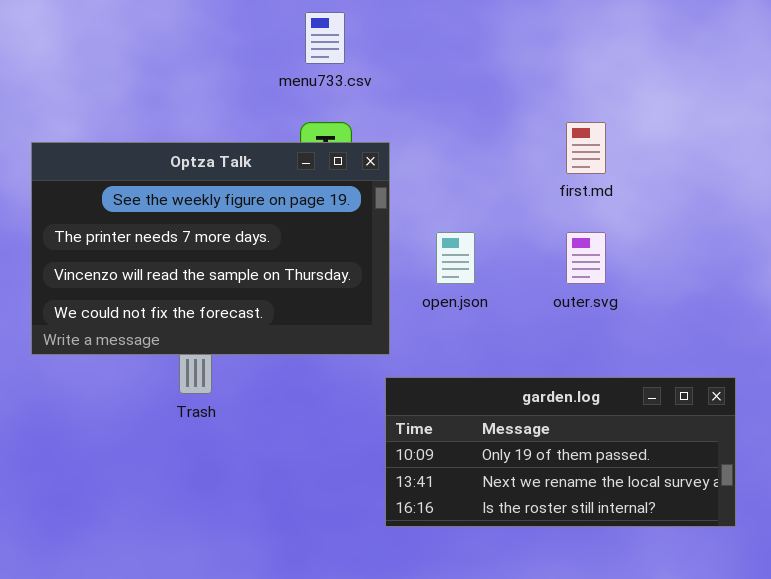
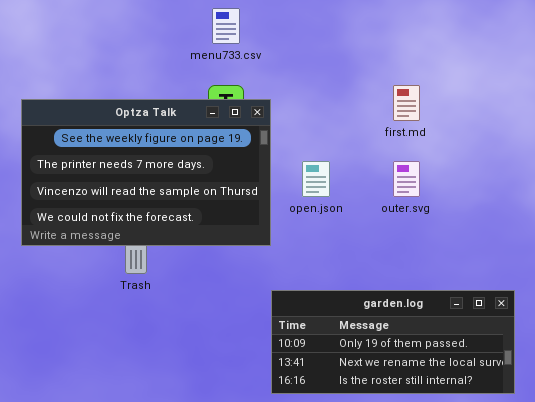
garden.log: [385,377,736,527] -> [271,290,515,394], moved

